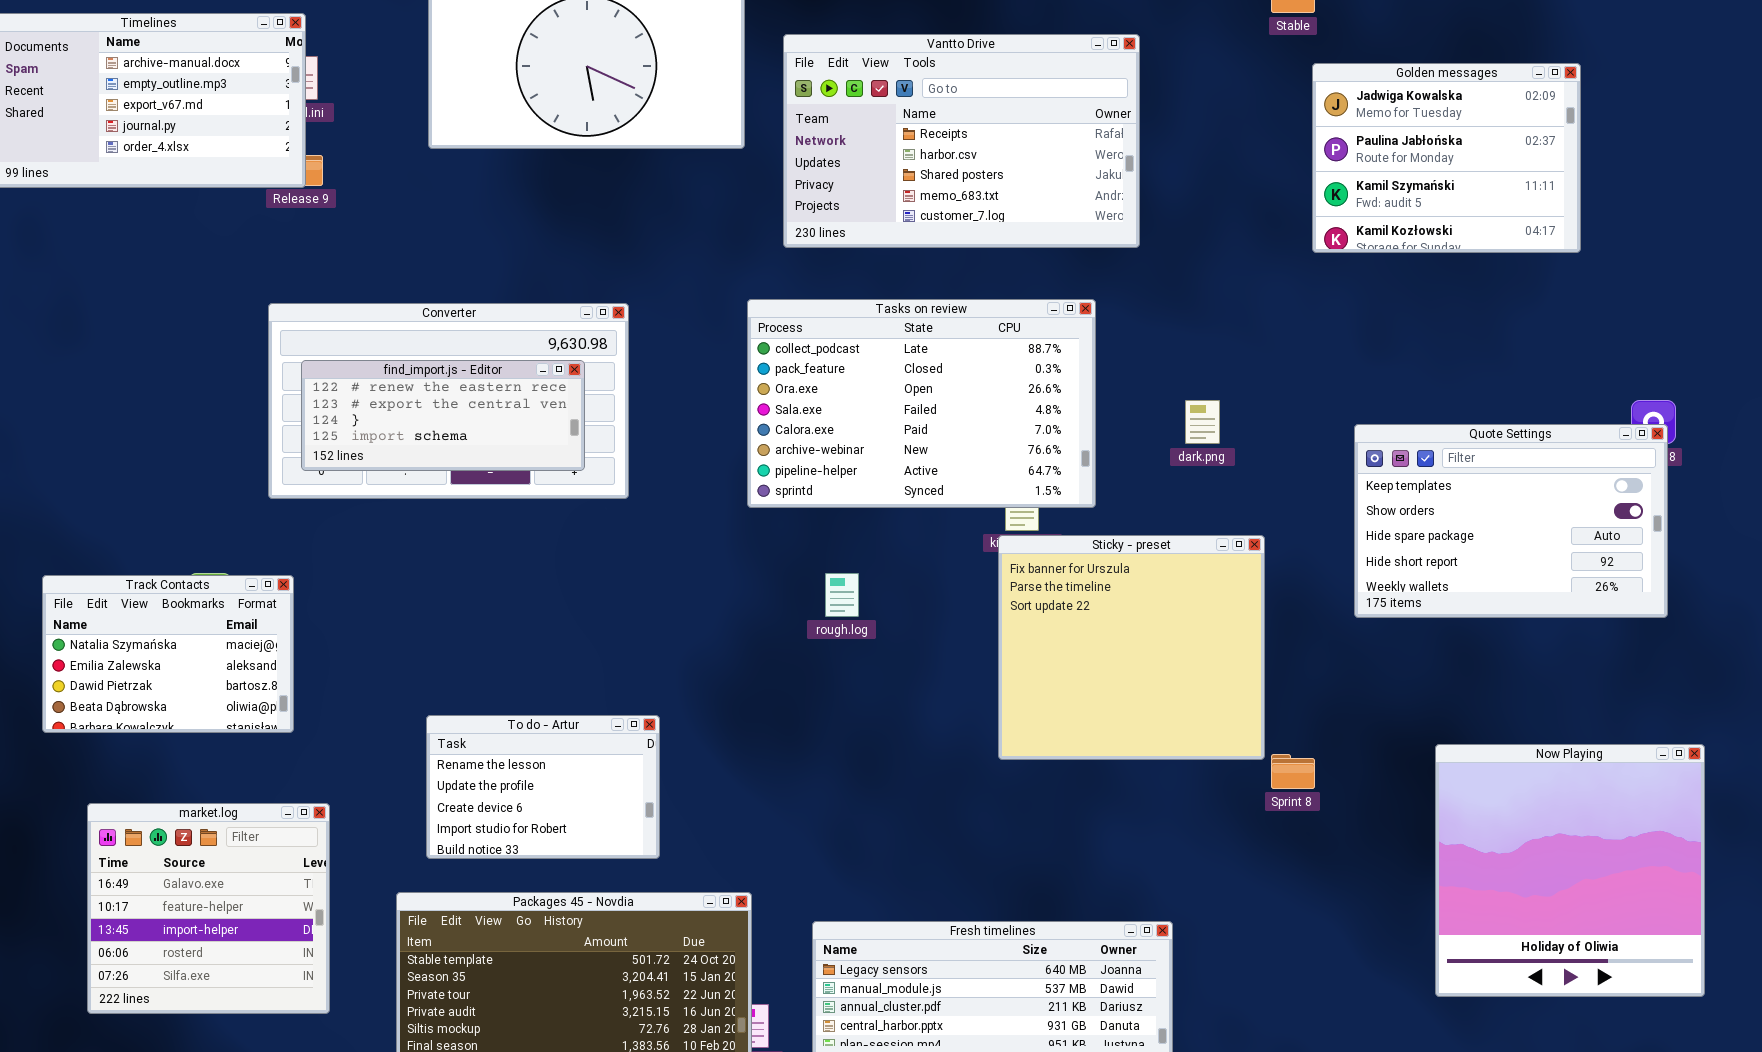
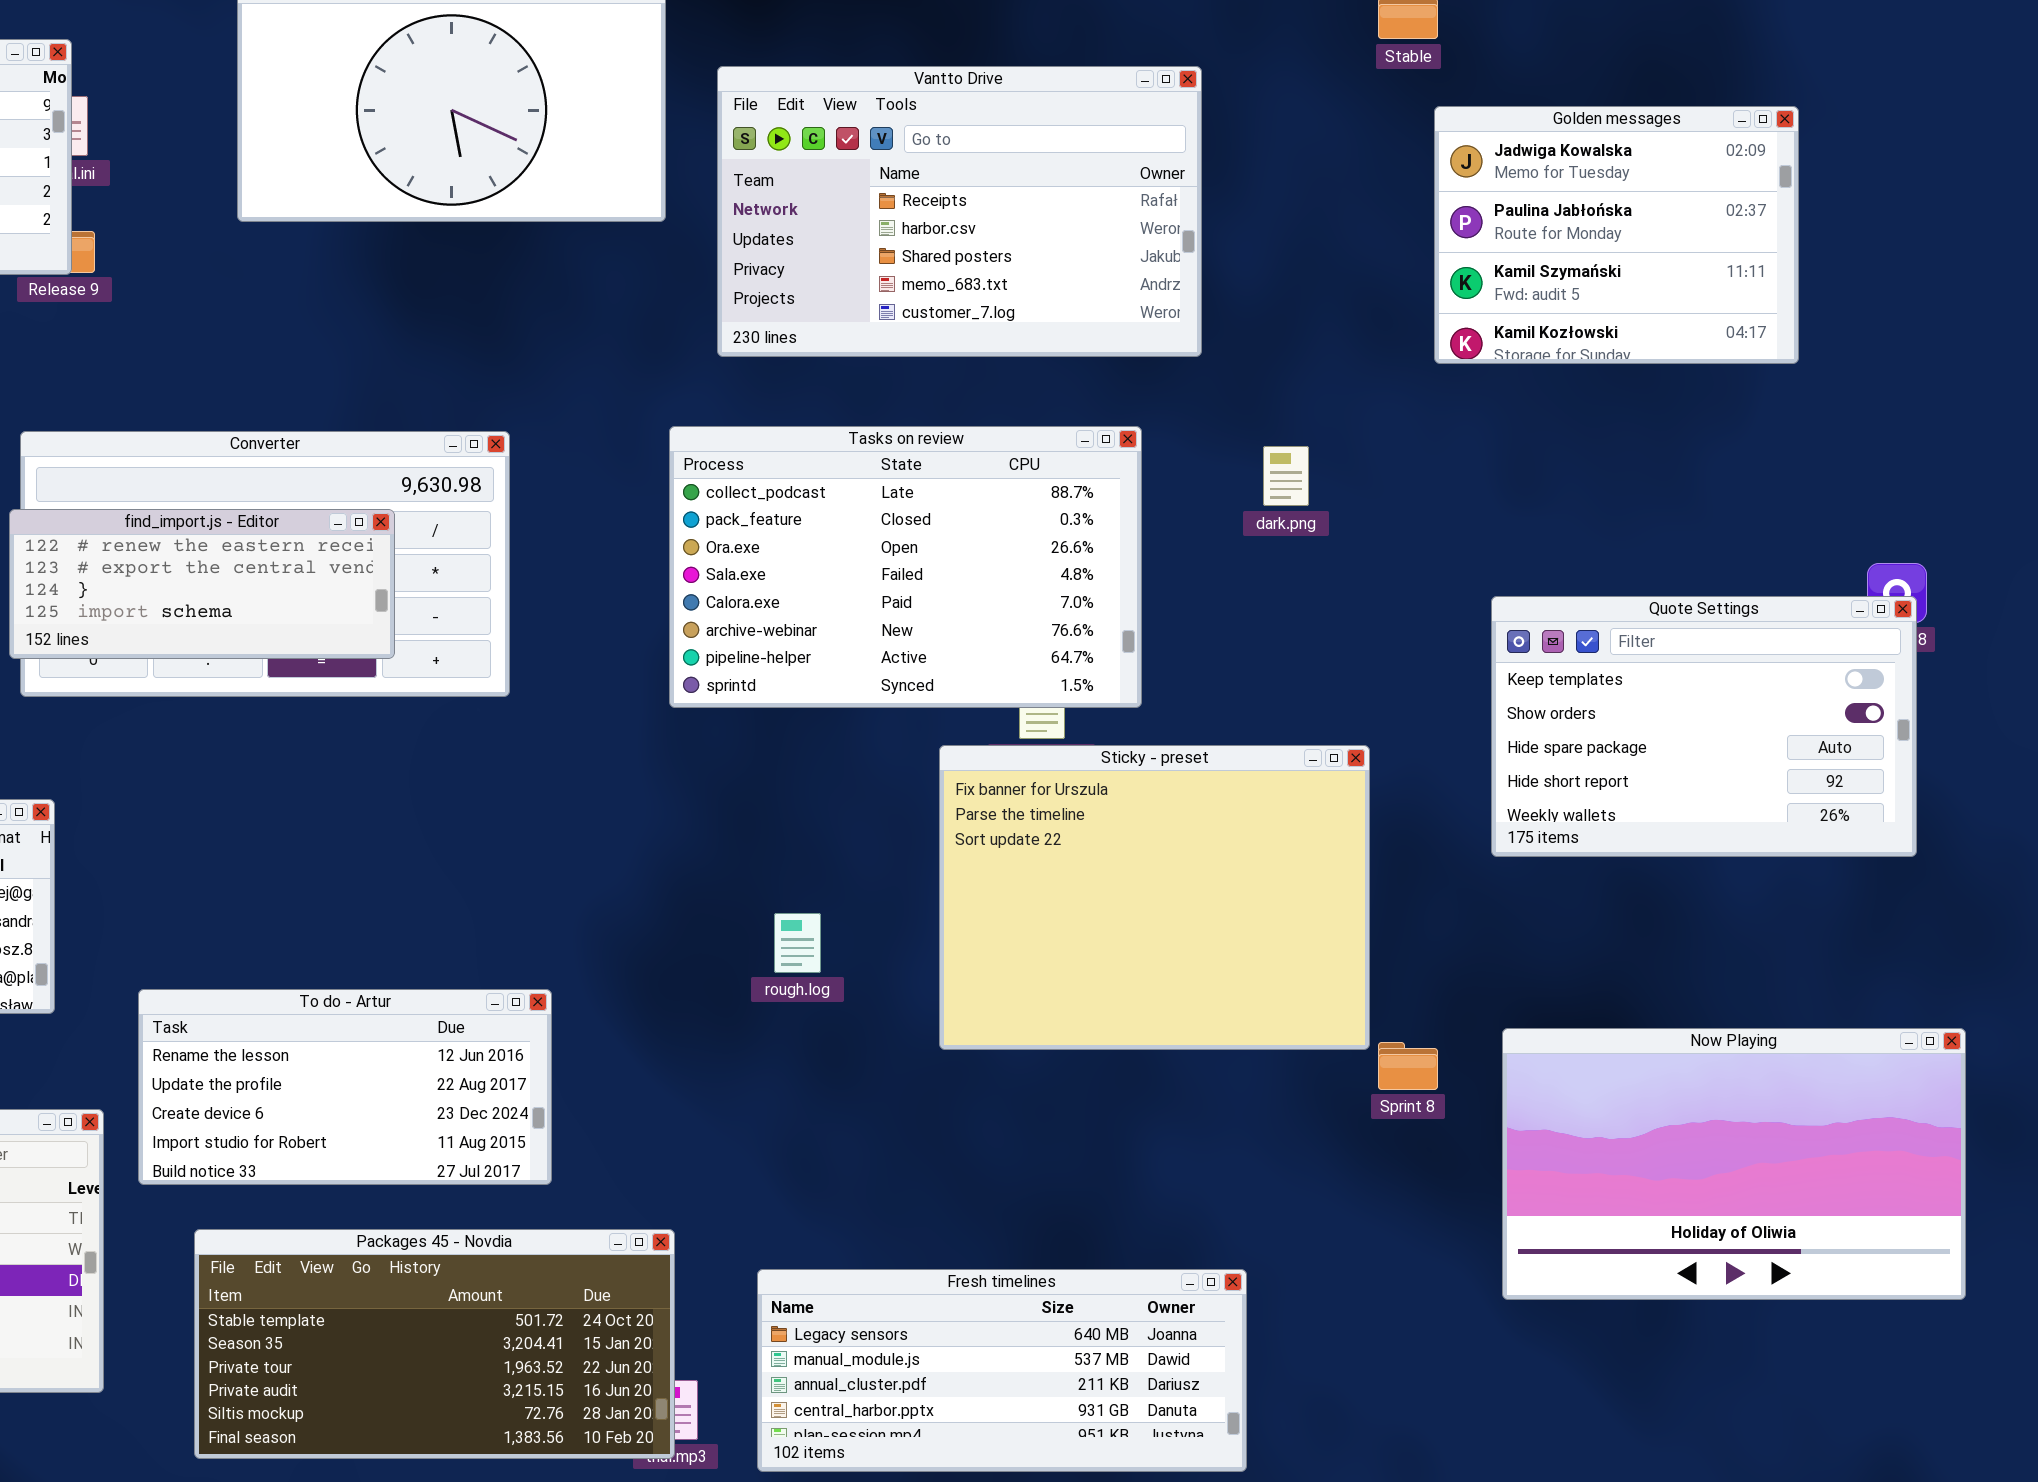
find_import.js - Editor: [301,360,585,471] -> [9,509,395,659], moved
dark.png: [1185,400,1220,444] -> [1263,446,1309,506], moved
Sticky - preset: [998,535,1265,760] -> [939,745,1370,1050], resized
rough.log: [825,573,859,617] -> [774,913,821,973], moved
To do - Artur: [426,715,660,859] -> [138,989,552,1185], resized
Now Playing: [1435,744,1705,997] -> [1502,1028,1966,1300], resized

